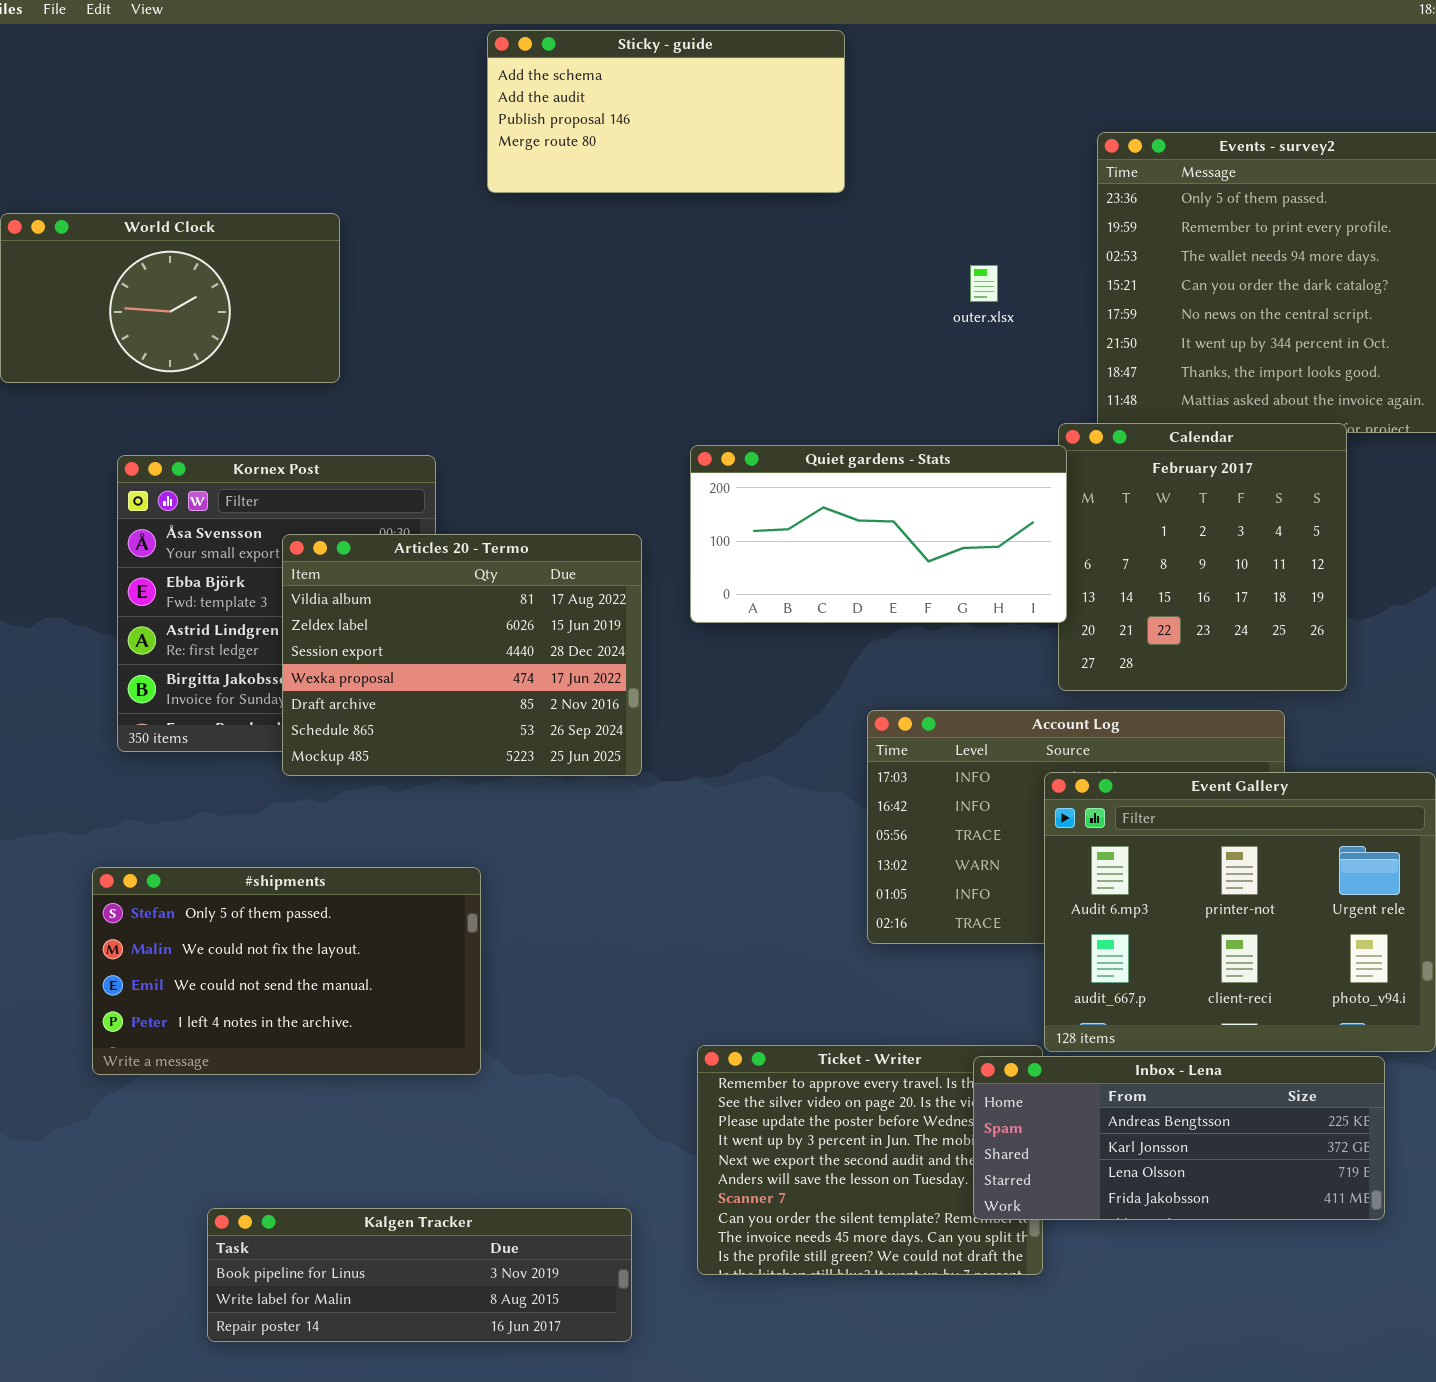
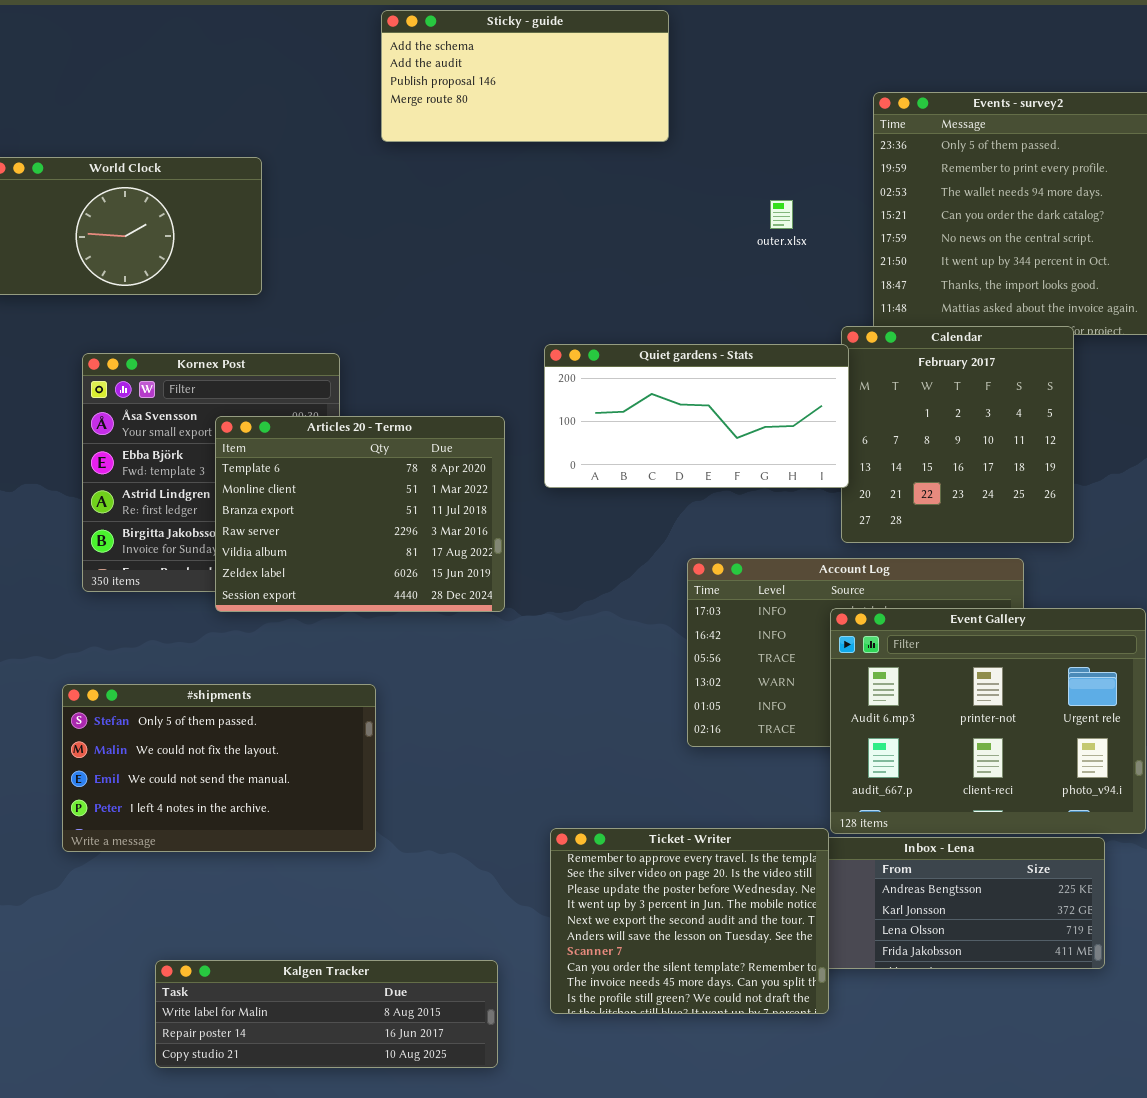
Articles 20 - Termo: [282,534,642,776] -> [215,416,505,612], scrolled up 4 rows
Ticket - Writer: [697,1045,1043,1275] -> [550,828,829,1014], raised
Kalgen Tracker: [207,1208,632,1342] -> [155,960,498,1068], scrolled down 1 row

